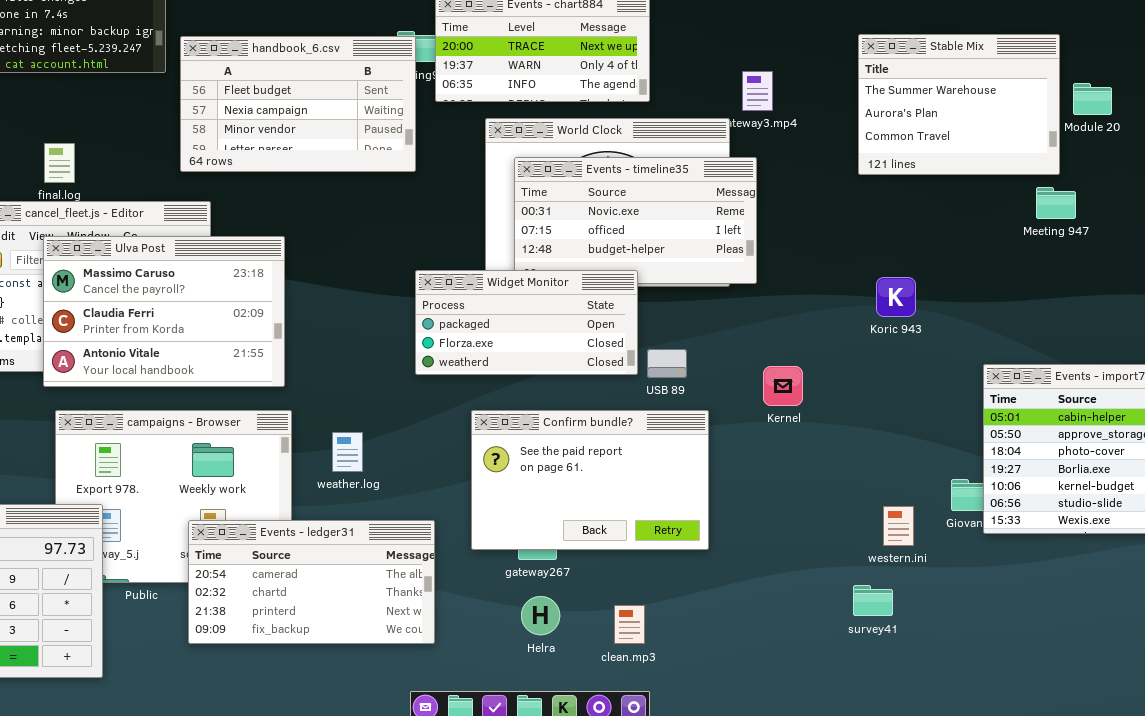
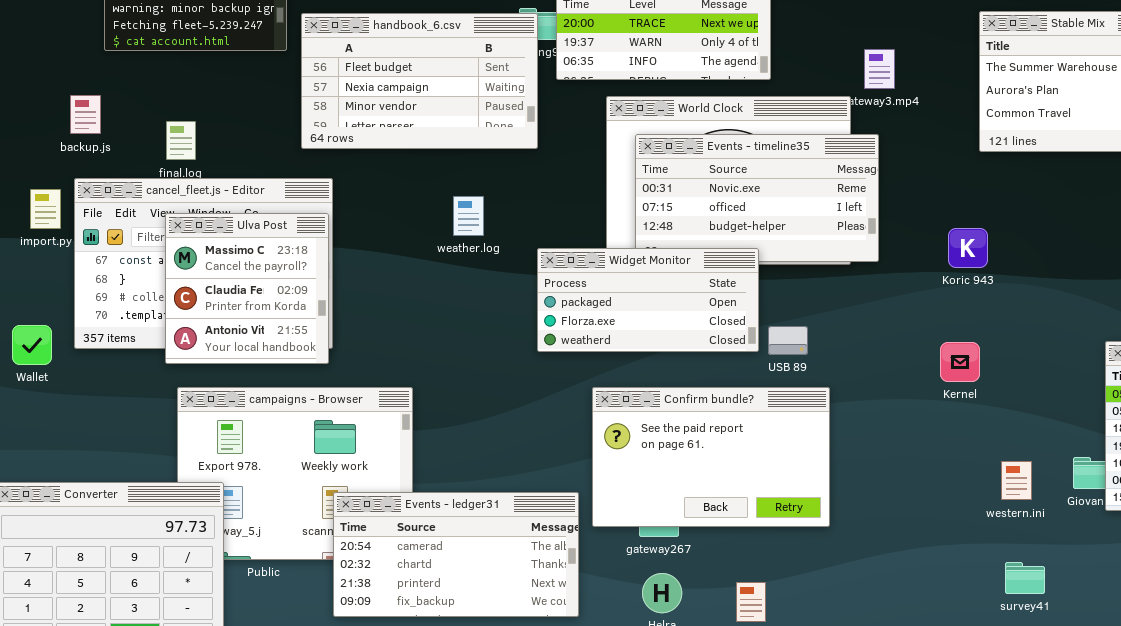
Ulva Post: [43,236,285,387] -> [165,213,329,364], resized
Koric 943: [876,277,916,317] -> [948,228,988,268], moved
Kernel: [763,366,803,406] -> [940,342,980,382], moved
weather.log: [332,432,363,472] -> [453,196,484,236], moved
western.ini: [883,506,914,546] -> [1001,461,1032,500], moved
Events - ledger31: [188,520,435,644] -> [333,492,579,617], moved
survey41: [853,585,893,616] -> [1005,562,1045,594], moved

